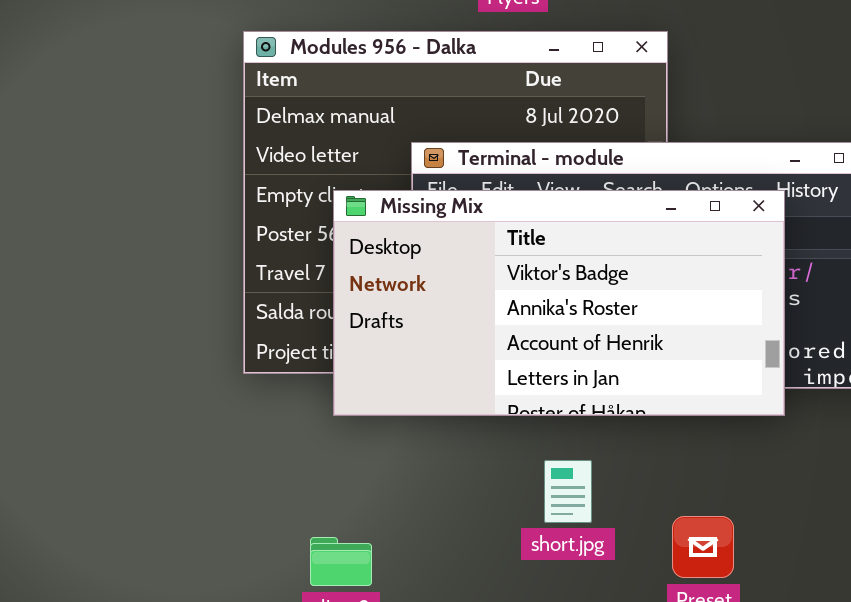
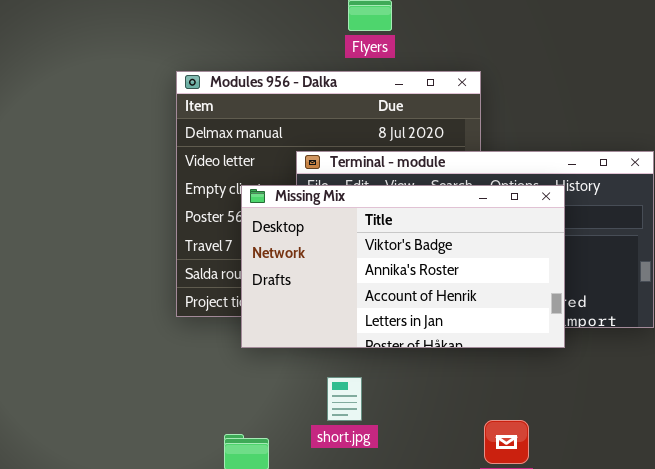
short.jpg: [544,460,592,523] -> [327,377,362,421], moved

